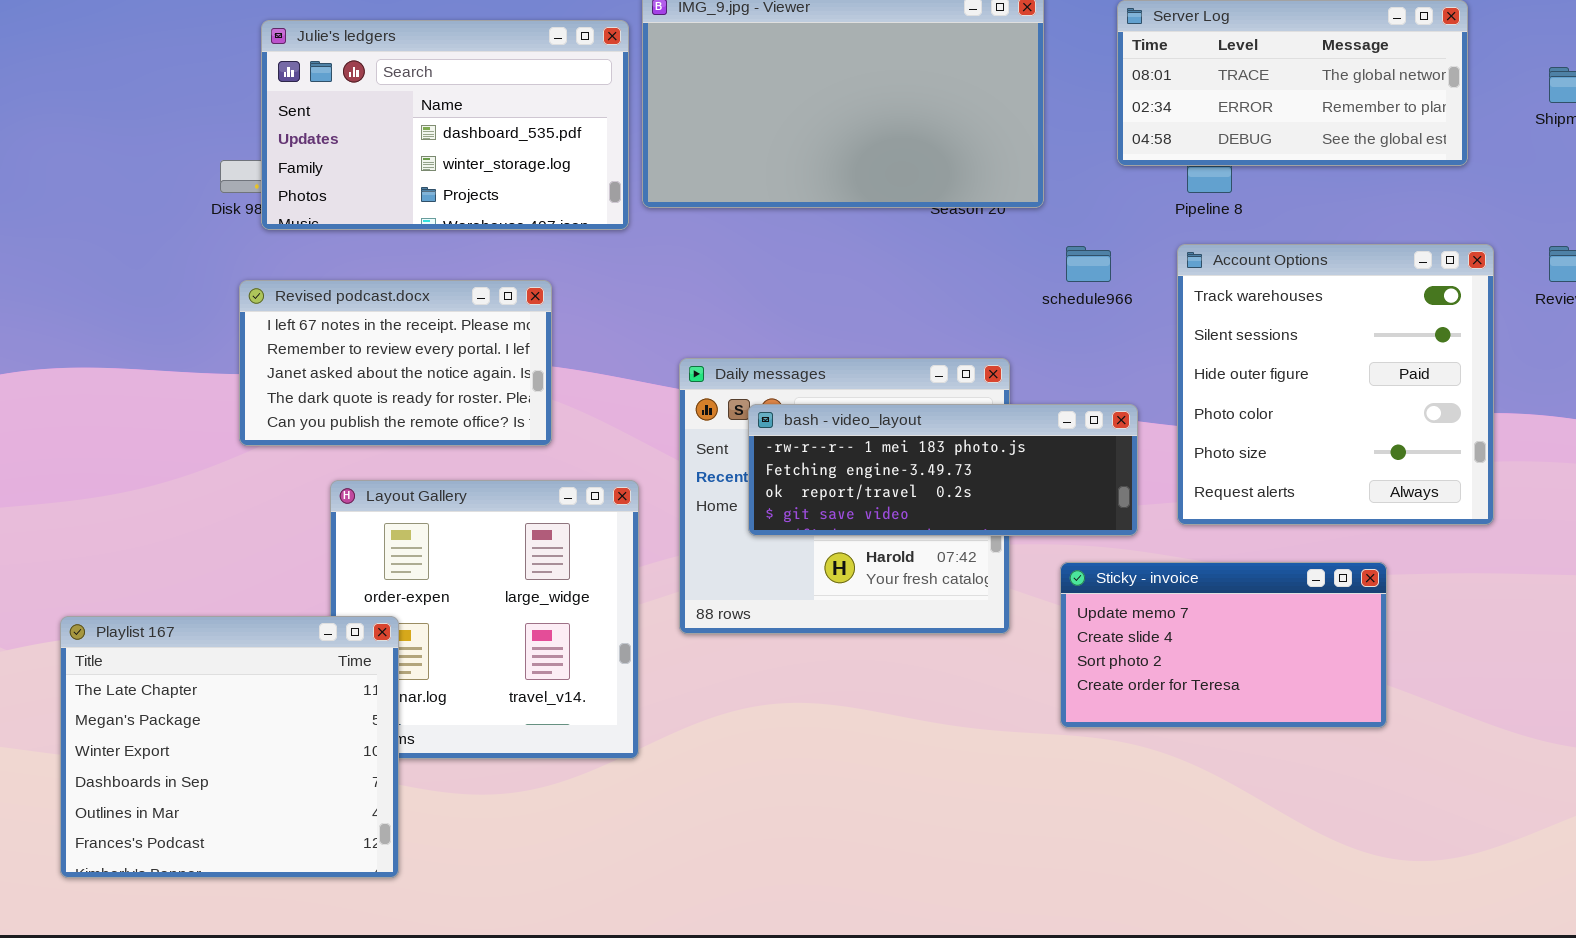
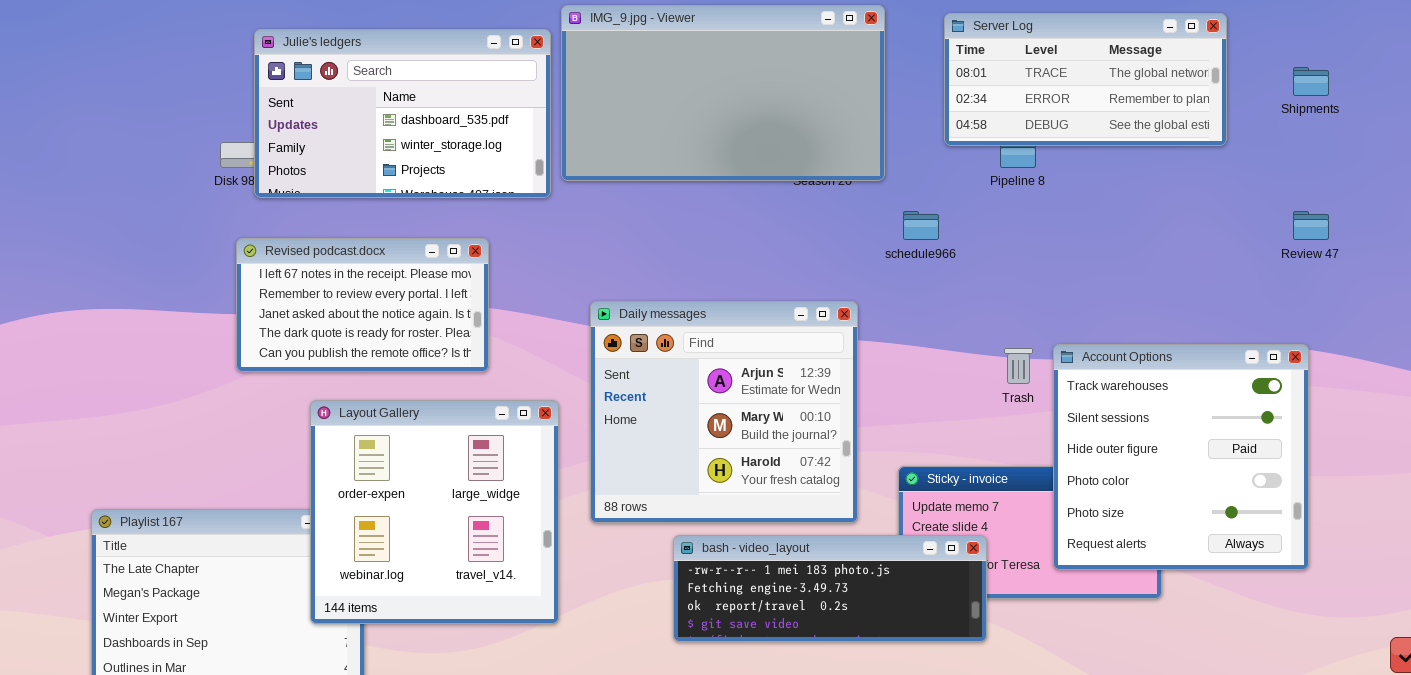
Account Options: [1177,244,1494,525] -> [1053,344,1309,570], moved
bash - video_layout: [748,404,1138,536] -> [673,535,987,642], moved
Layout Gallery: [330,480,639,759] -> [310,400,559,624], raised

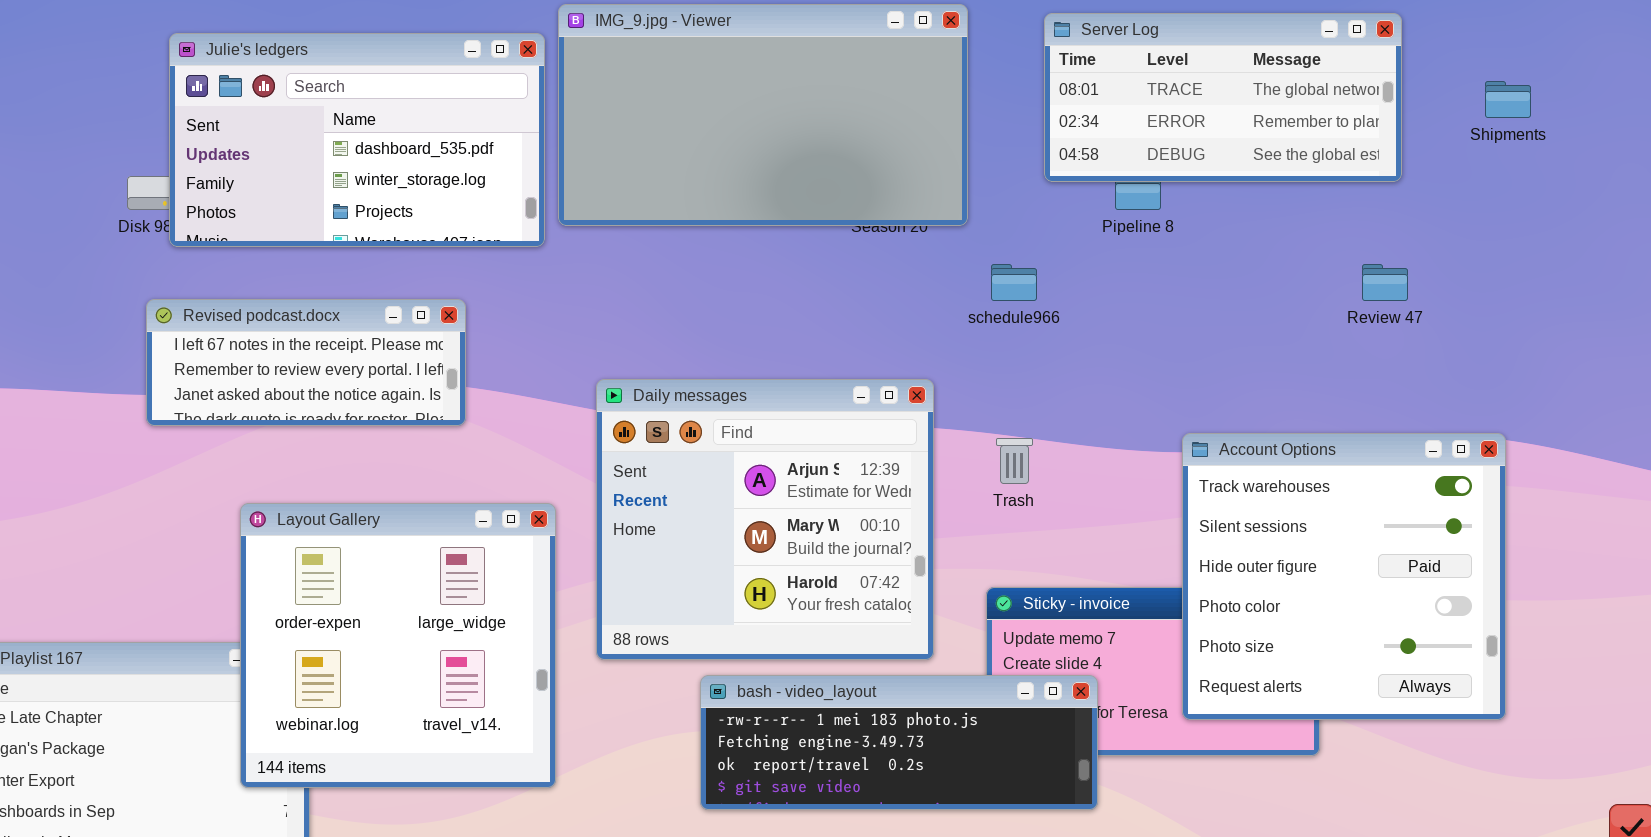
Review 47: [1293,211,1329,240] -> [1362,264,1408,301], moved
Revised podcast.docx: [236,238,489,372] -> [146,299,466,426], resized
Trash: [1004,348,1033,384] -> [996,438,1033,484], moved

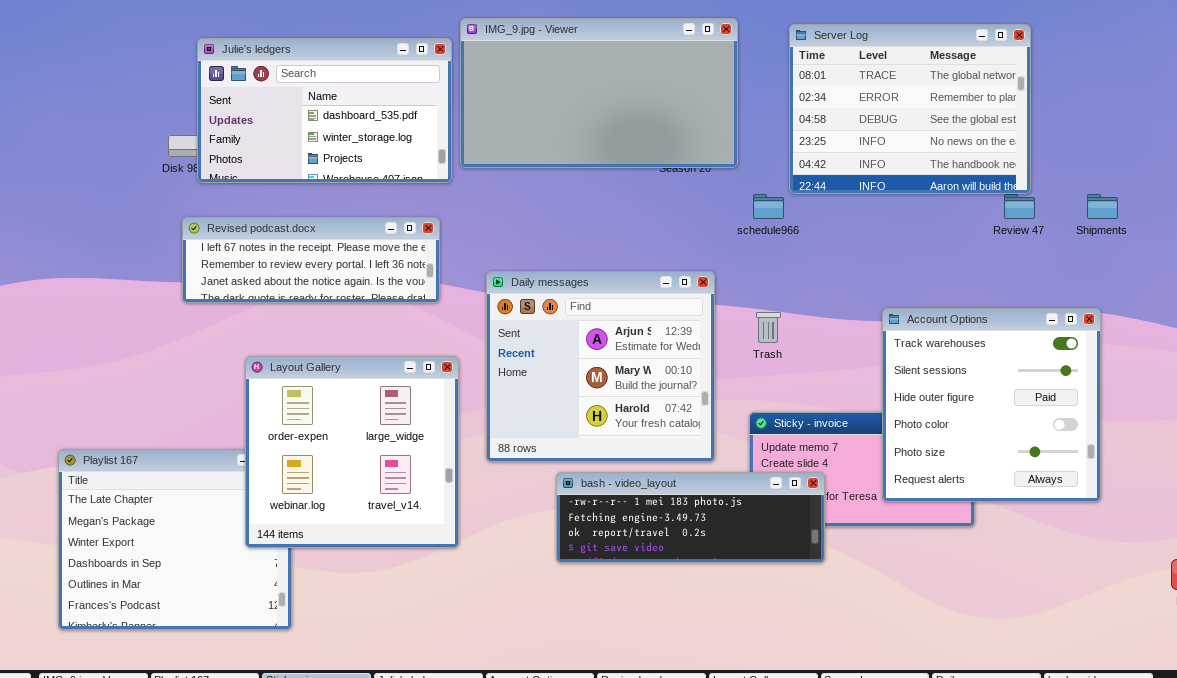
Server Log: [1044,13,1402,182] -> [789,24,1031,194], resized
Shipments: [1485,81,1531,118] -> [1087,194,1118,219], moved
Revised podcast.docx: [146,299,466,426] -> [182,217,440,303], resized

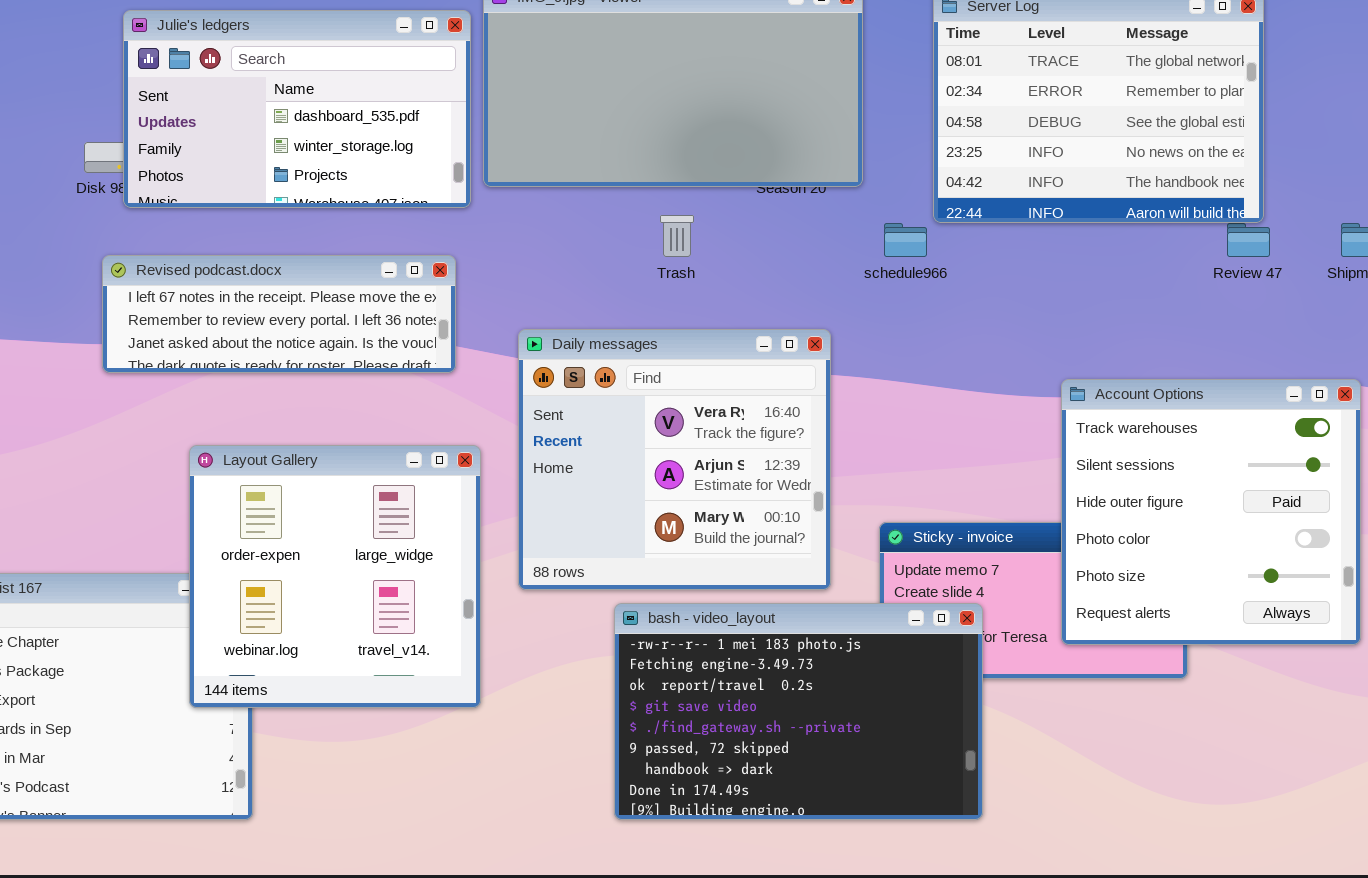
Daily messages: [486,271,715,462] -> [518,329,831,590], scrolled up 1 row
Trash: [756,312,781,343] -> [660,215,694,257], moved
bash - video_layout: [556,472,825,563] -> [614,603,983,820], resized

